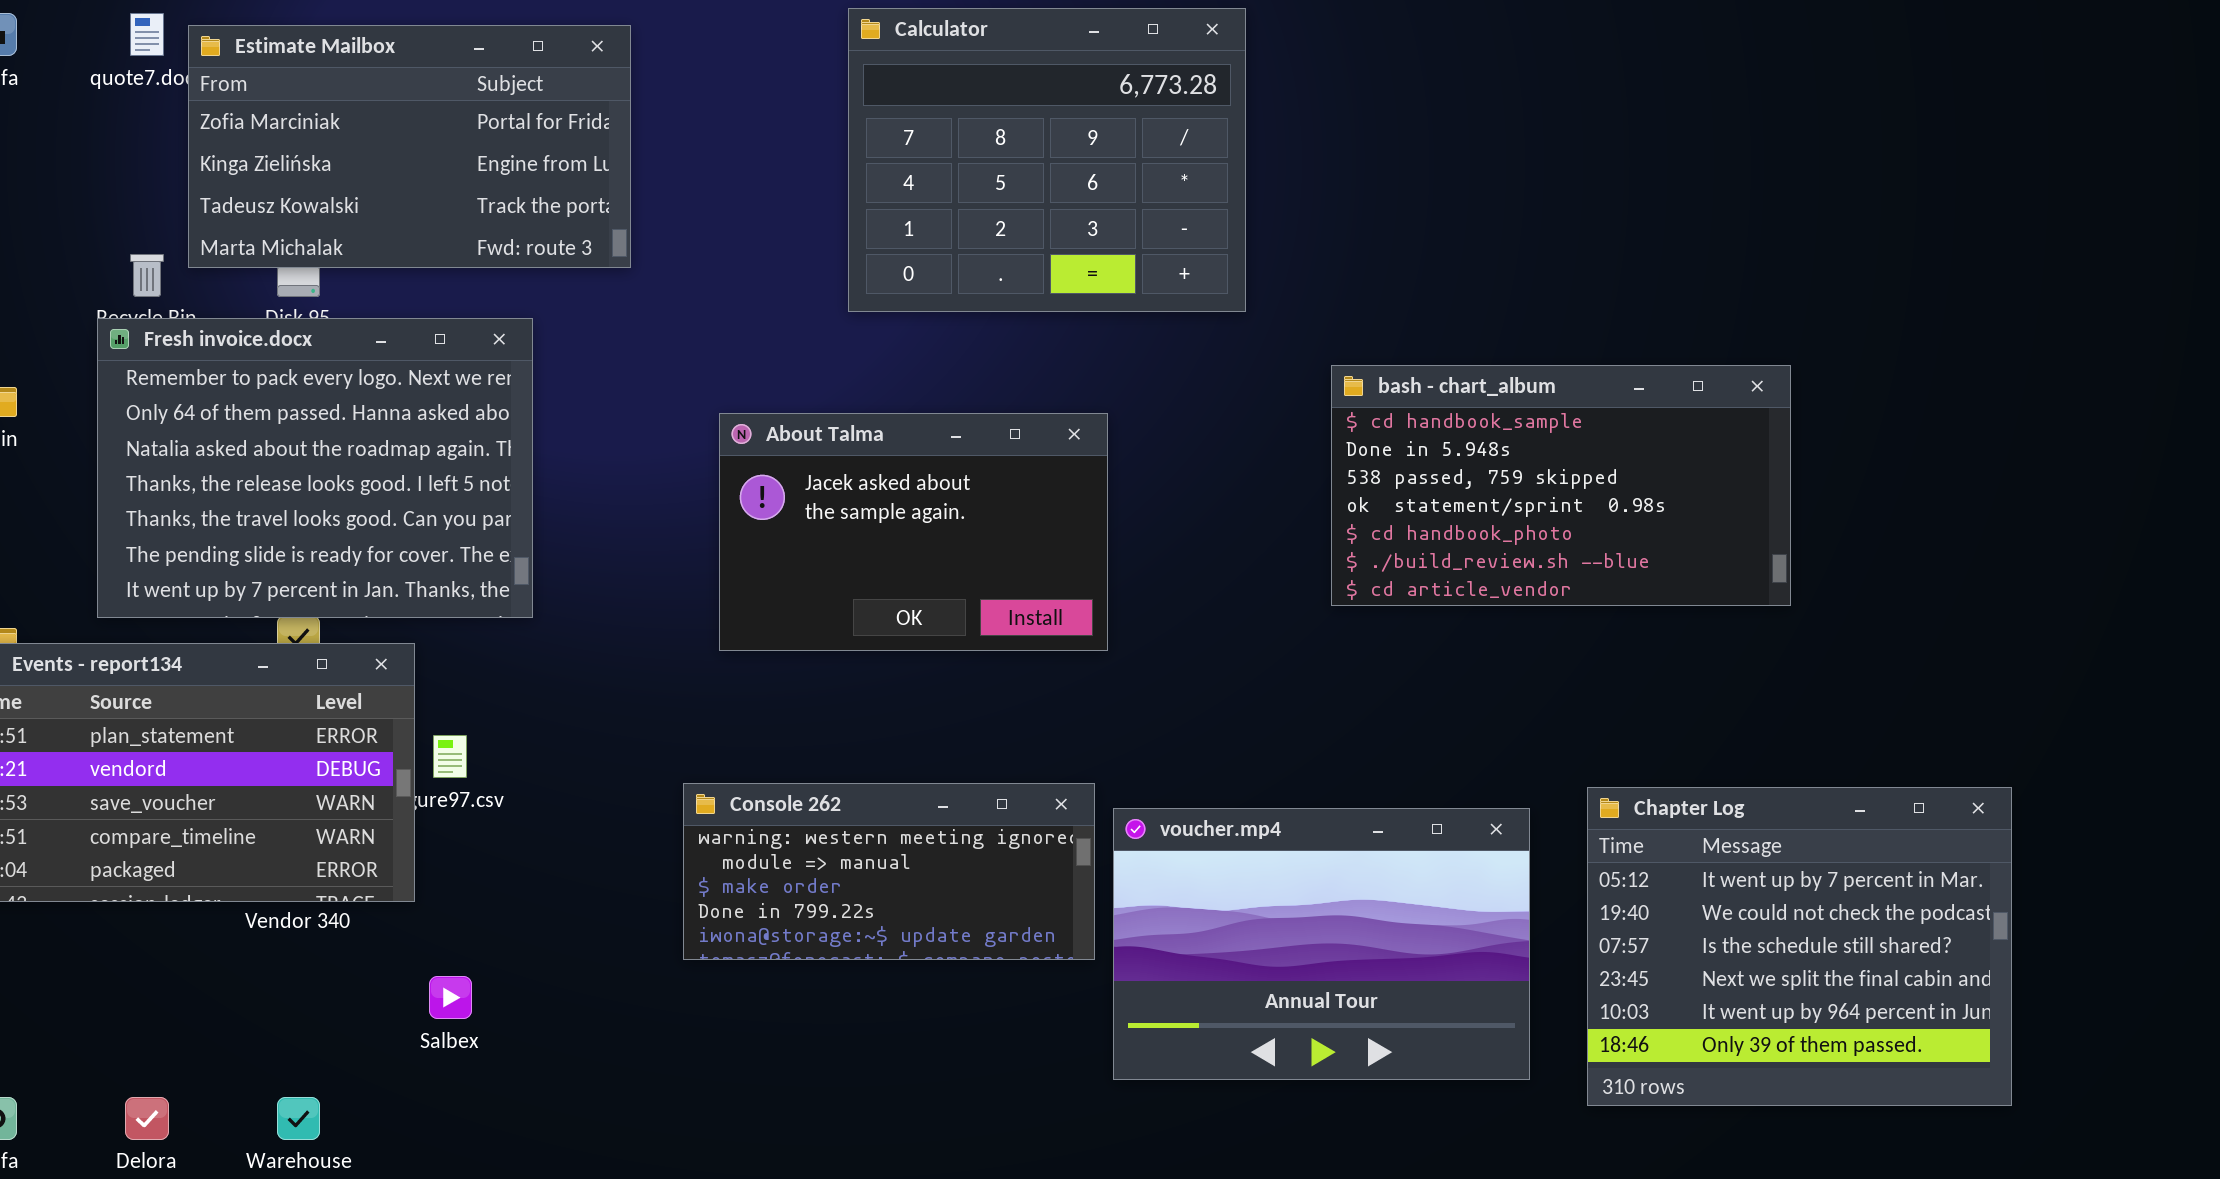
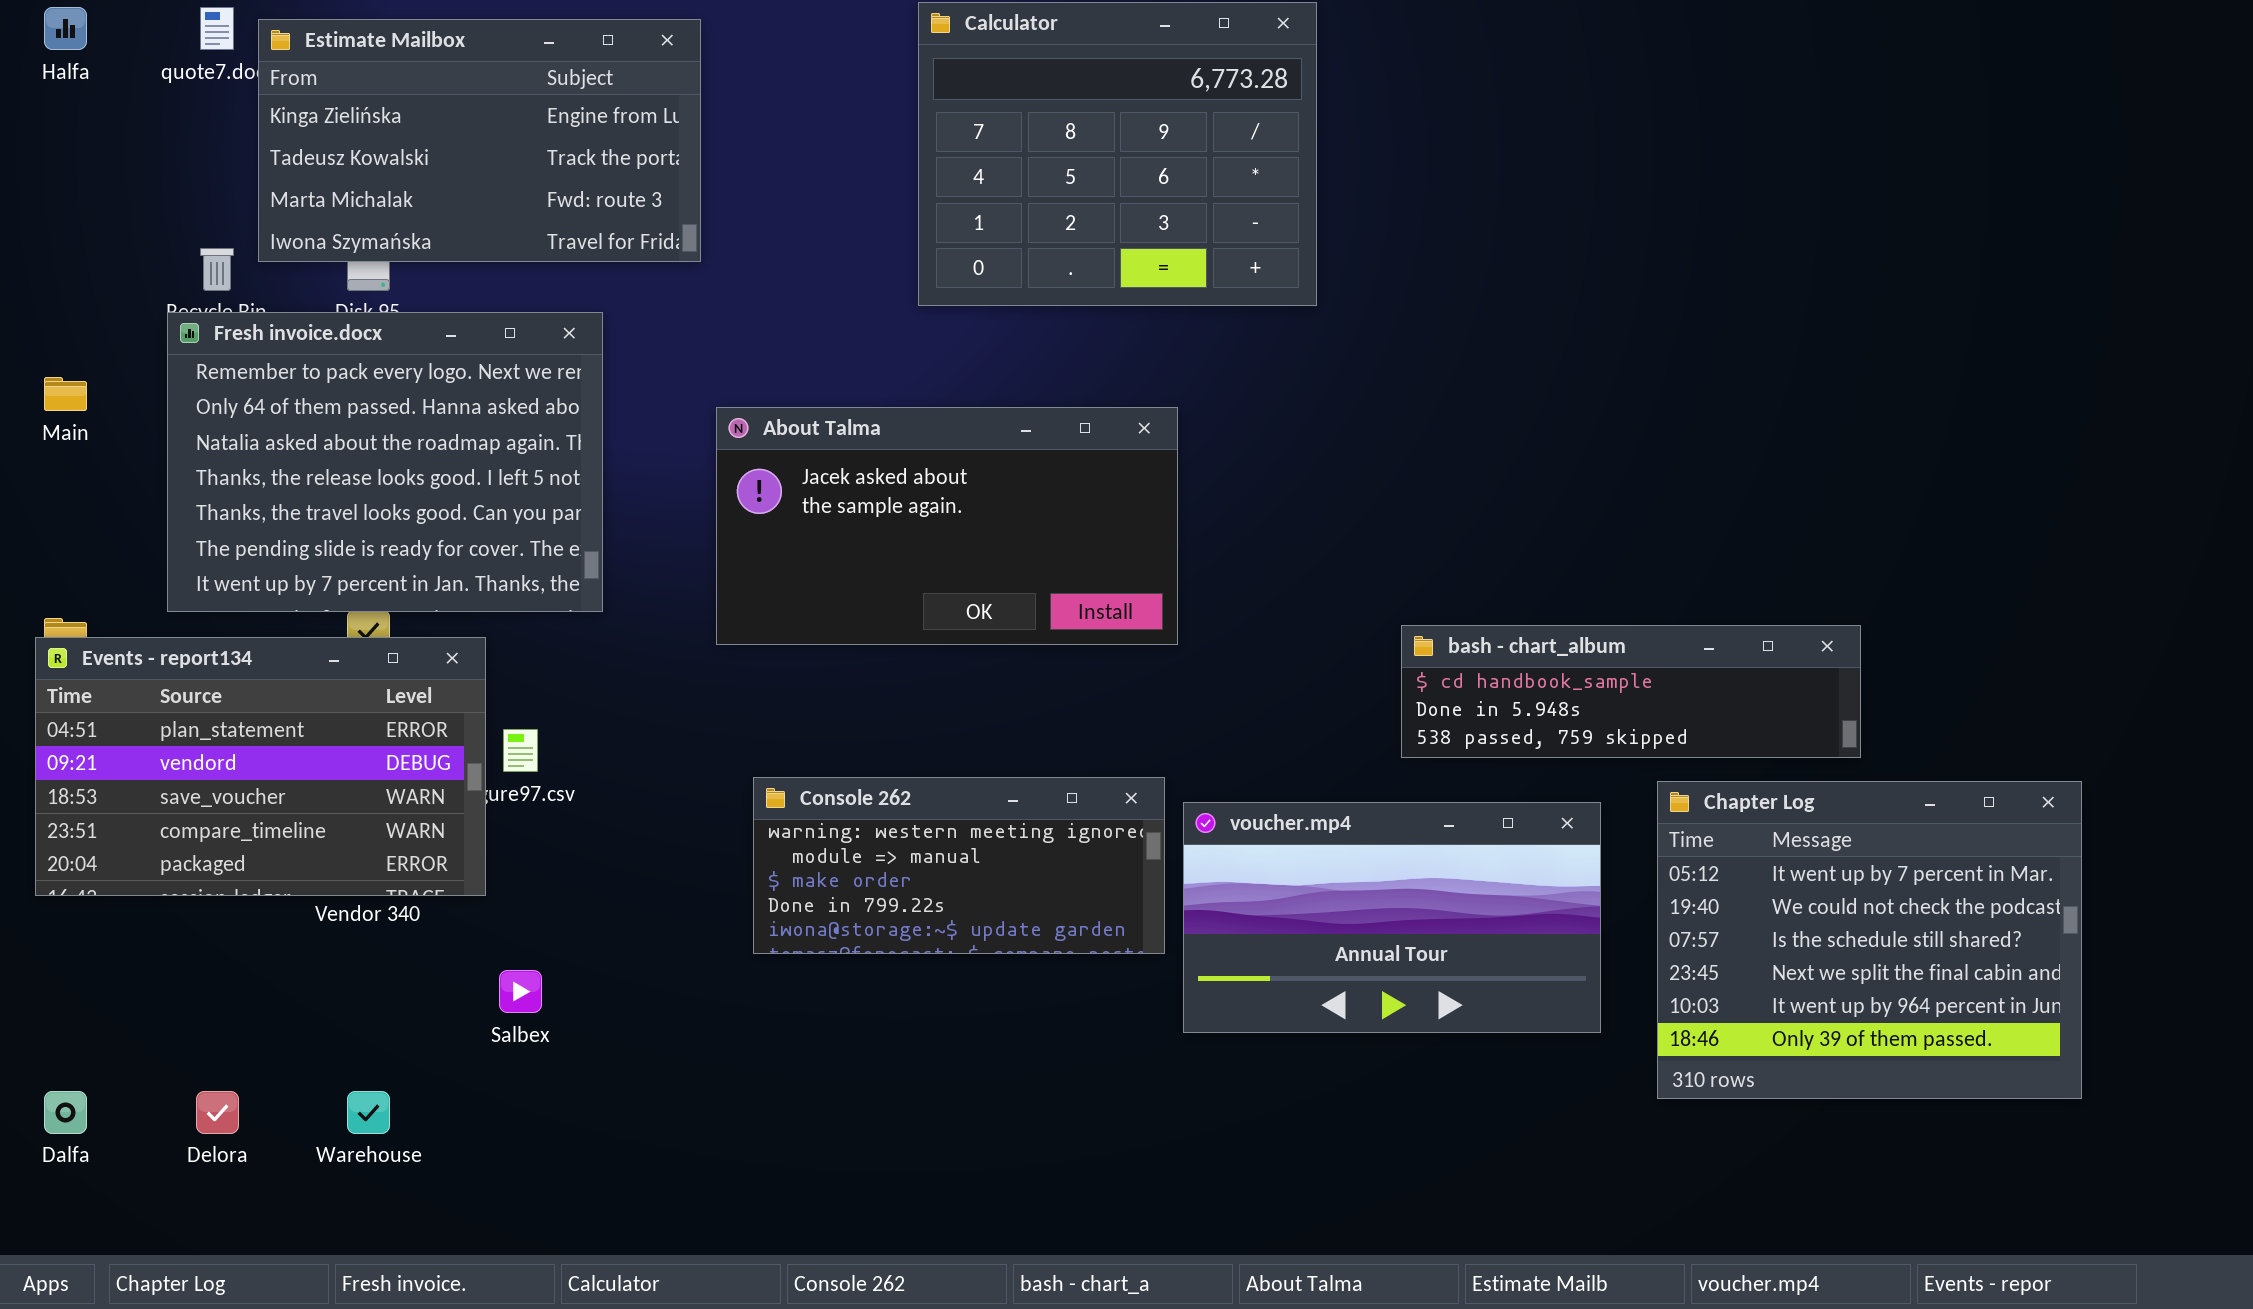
Estimate Mailbox: [188,25,631,268] -> [258,19,701,262], scrolled down 1 row
bash - chart_album: [1331,365,1791,606] -> [1401,625,1861,758], moved, resized
About Talma: [719,413,1108,651] -> [716,407,1178,645], resized
voucher.mp4: [1113,808,1530,1080] -> [1183,802,1601,1033], resized

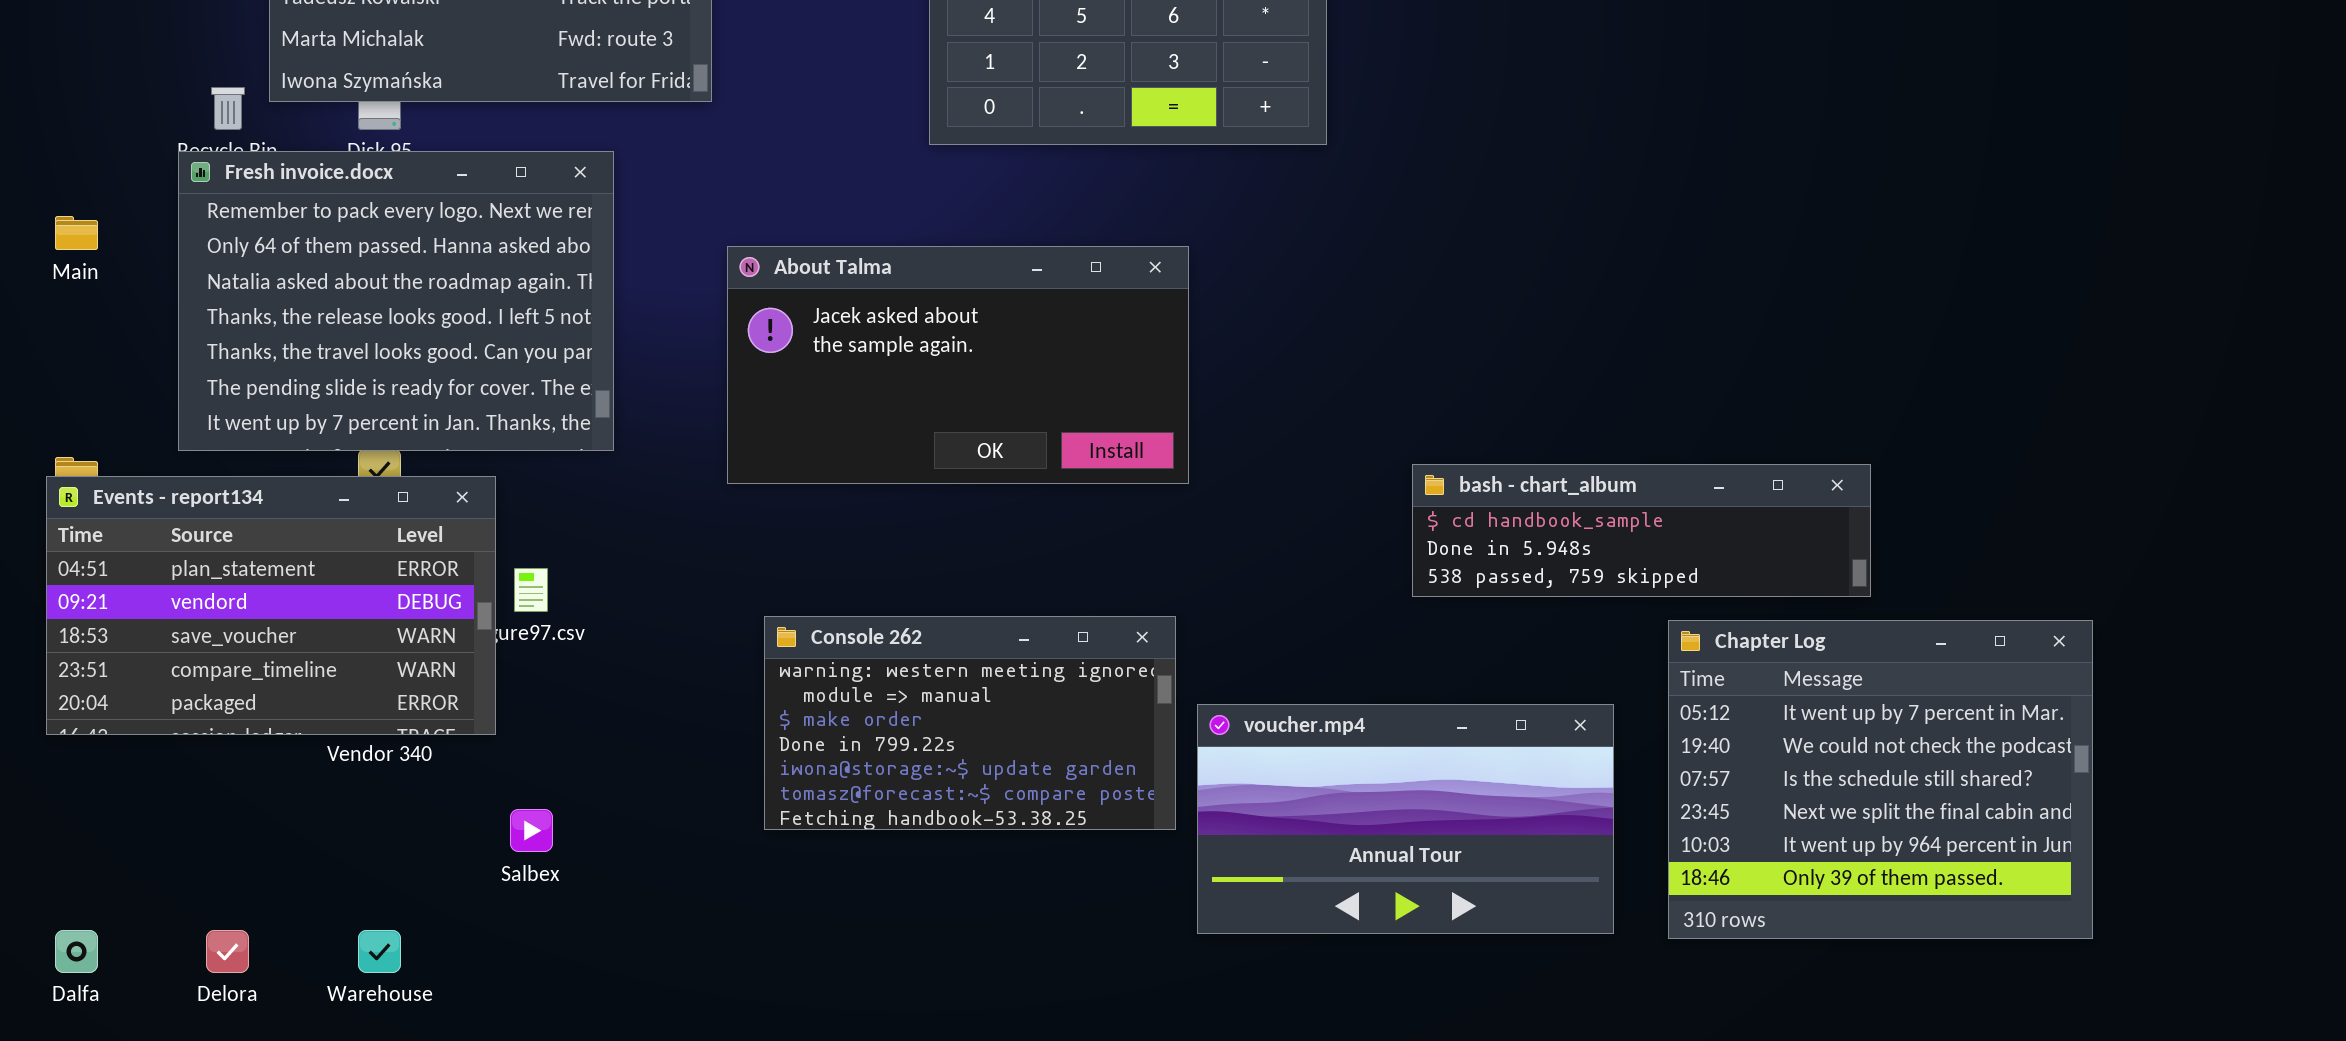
Console 262: [753,777,1165,954] -> [764,616,1176,830], resized
voucher.mp4: [1183,802,1601,1033] -> [1197,704,1614,934], moved

